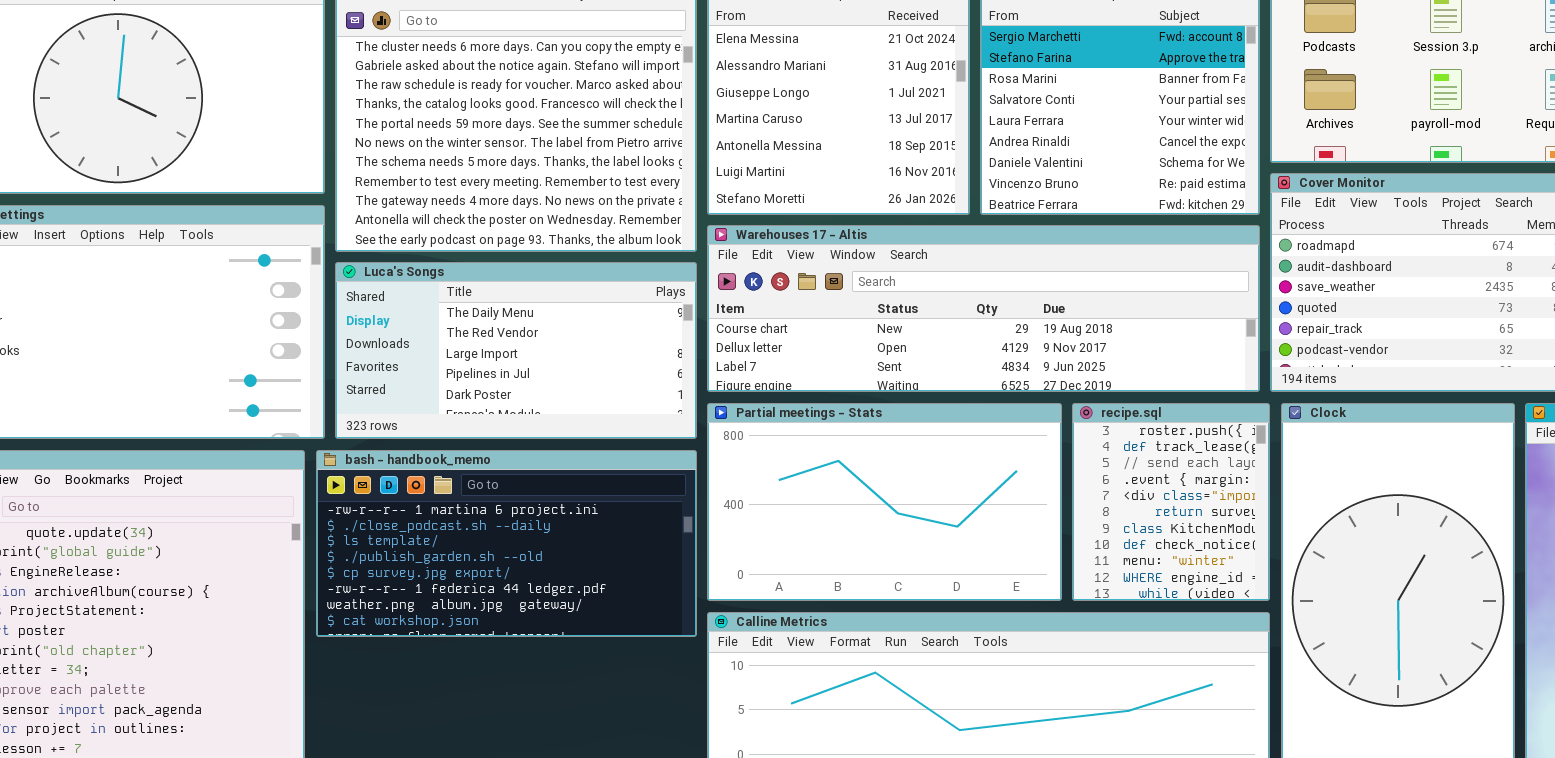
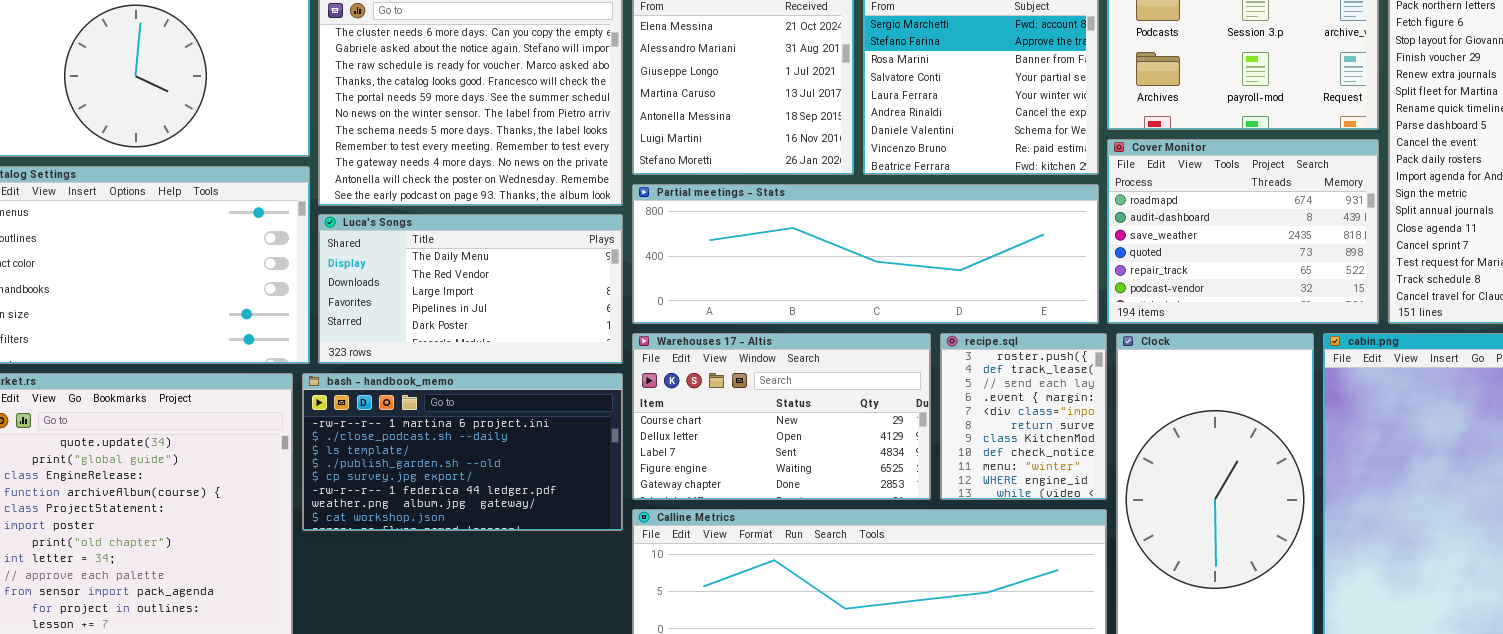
Warehouses 17 - Altis: [707,225,1260,392] -> [632,333,931,500], moved, resized
Partial meetings - Stats: [707,403,1062,601] -> [632,184,1099,324], moved, resized

